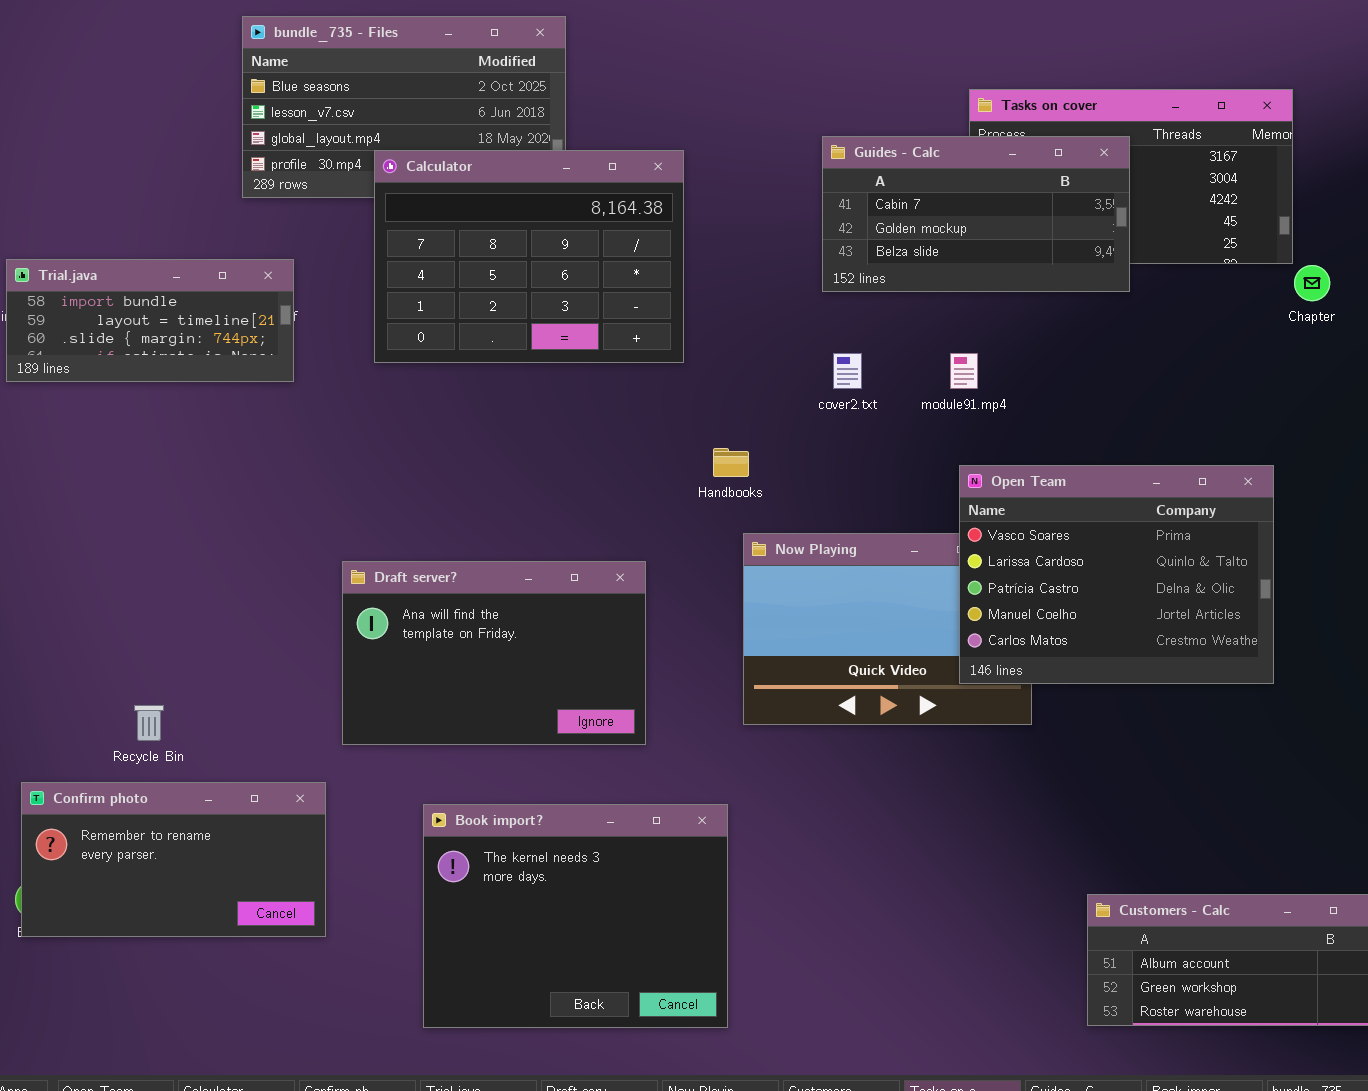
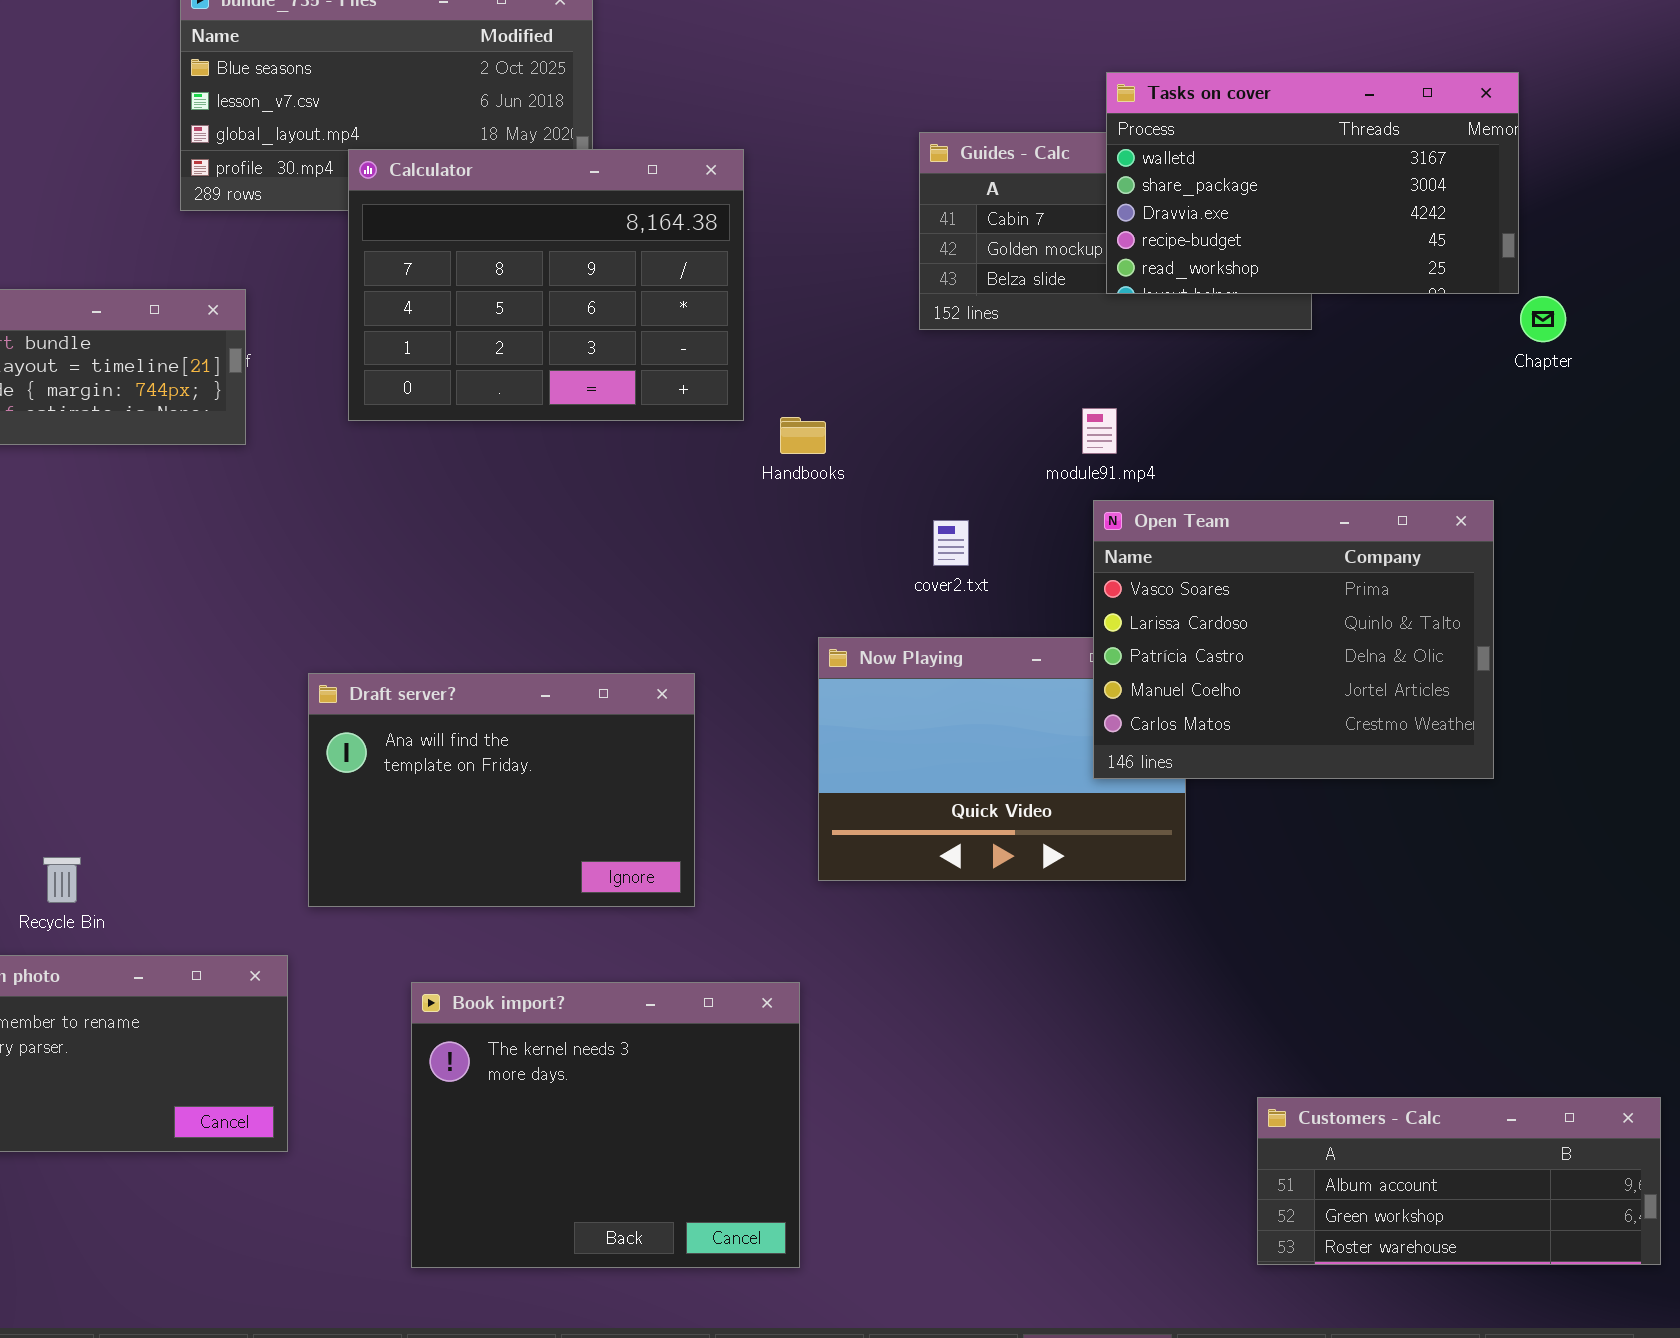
Tasks on cover: [969,89,1293,264] -> [1106,72,1519,294], raised
cover2.txt: [833,353,862,389] -> [933,520,969,566], moved
Handbooks: [713,448,749,477] -> [780,417,826,454], moved
Open Team: [959,465,1274,684] -> [1093,500,1494,779], moved

